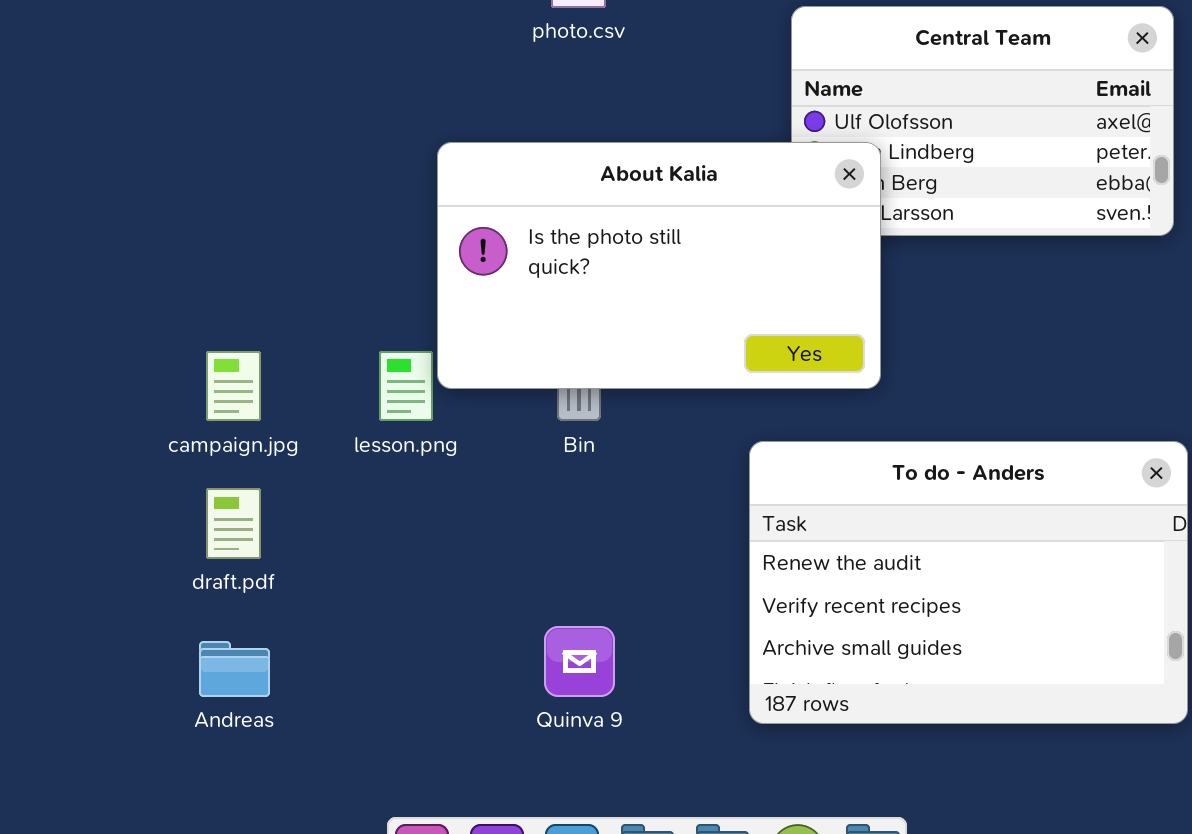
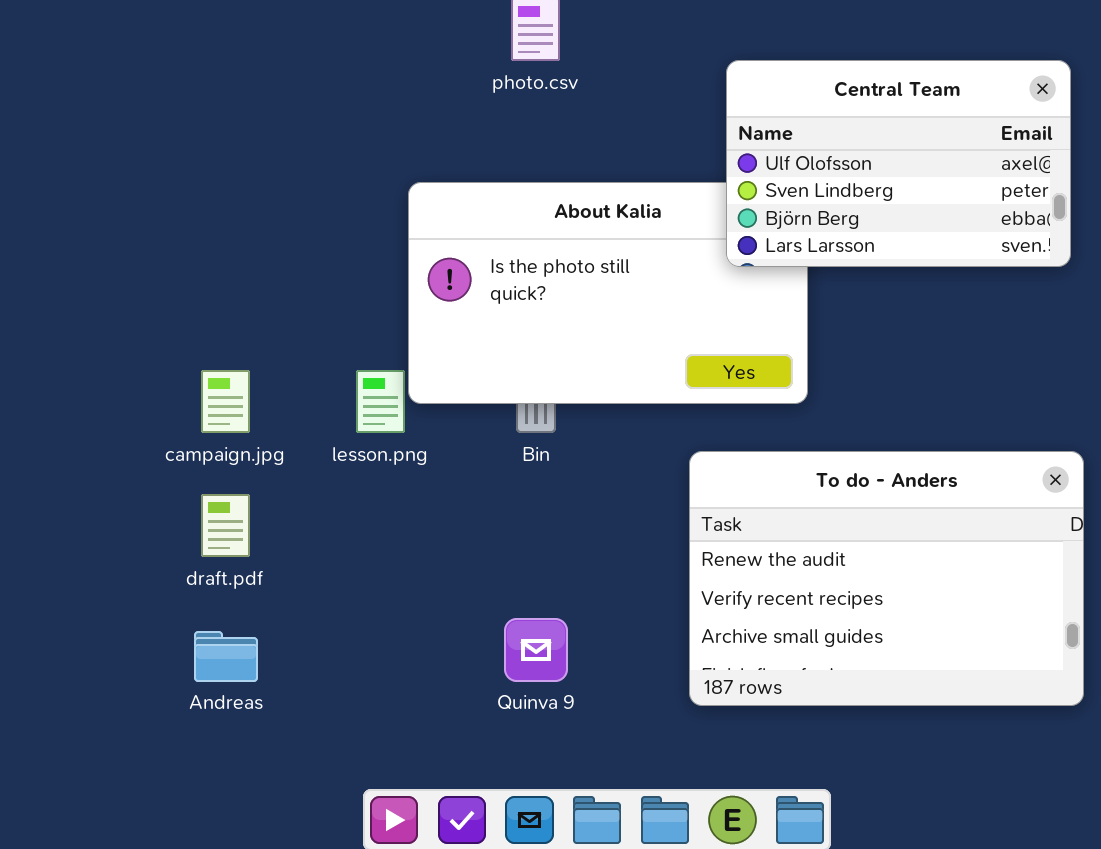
Central Team: [791,6,1174,236] -> [726,60,1071,267], raised

